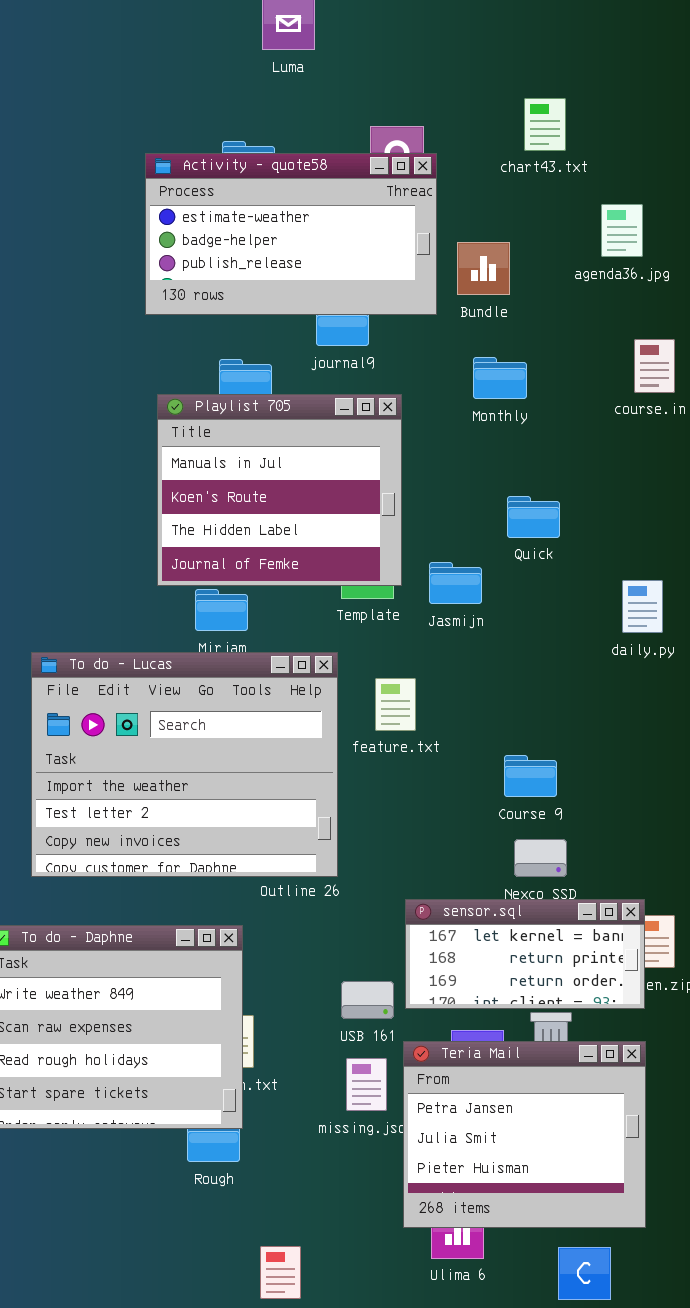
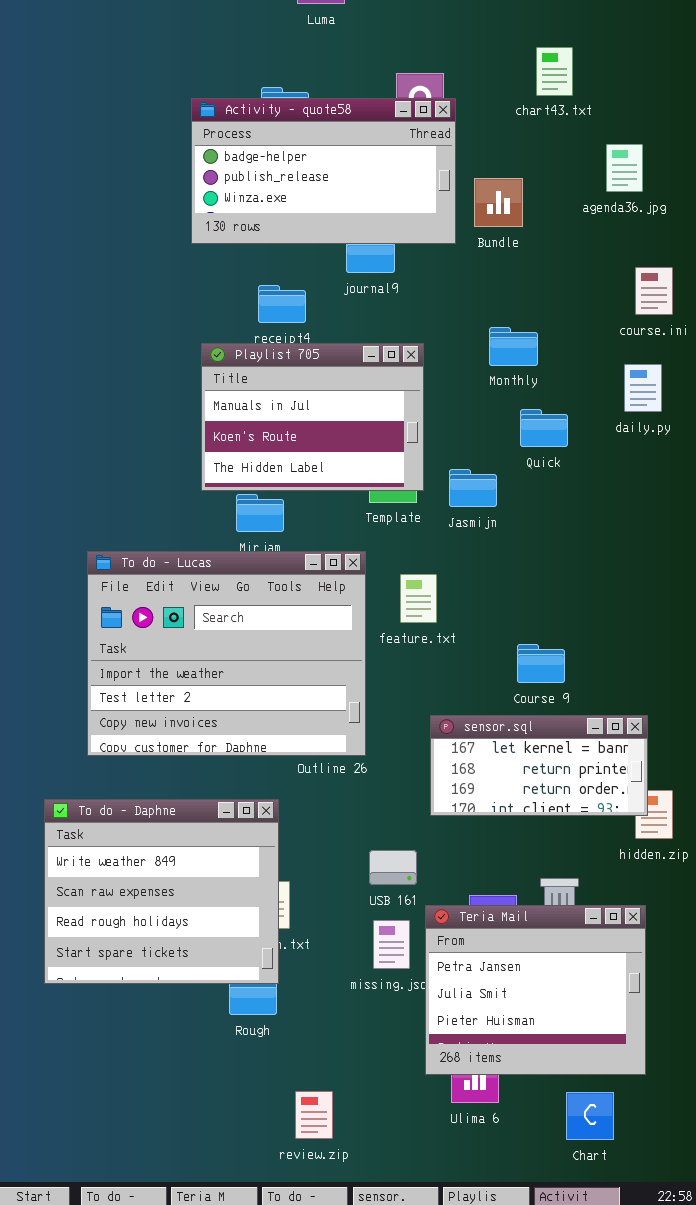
Activity - quote58: [145,153,437,315] -> [191,98,456,244], scrolled down 1 row
Monthly: [473,357,527,399] -> [489,327,538,366], moved
Playlist 705: [157,394,402,586] -> [201,343,424,491], resized
daily.py: [622,580,663,633] -> [624,364,662,412], moved
sensor.sql: [405,899,645,1009] -> [430,715,648,816], moved

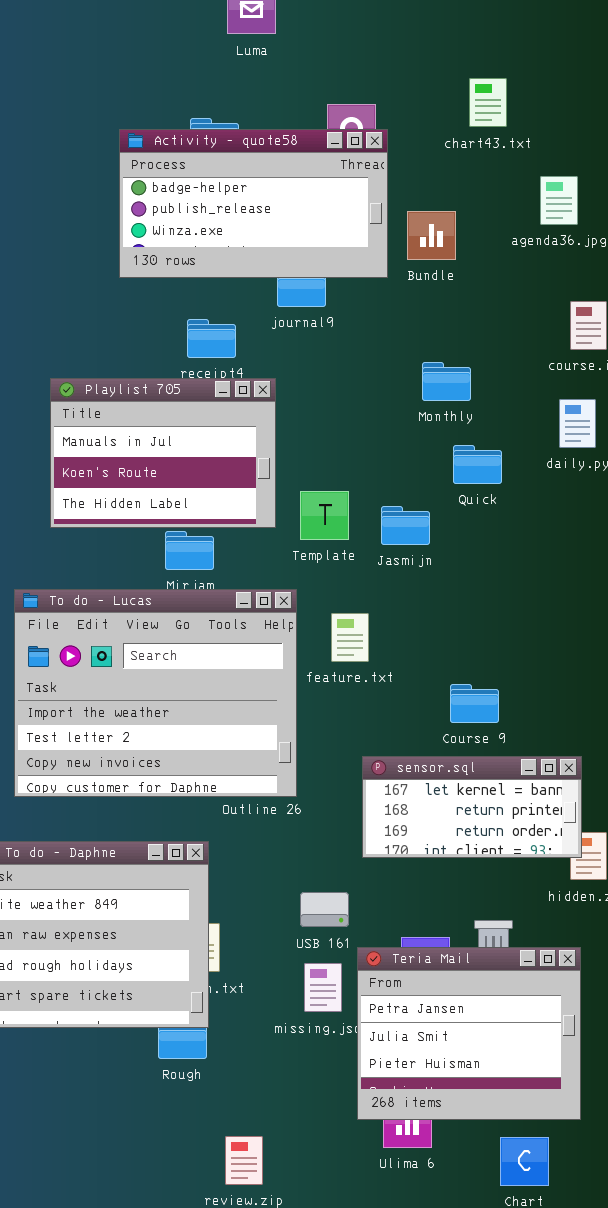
Playlist 705: [201,343,424,491] -> [50,378,276,528], moved

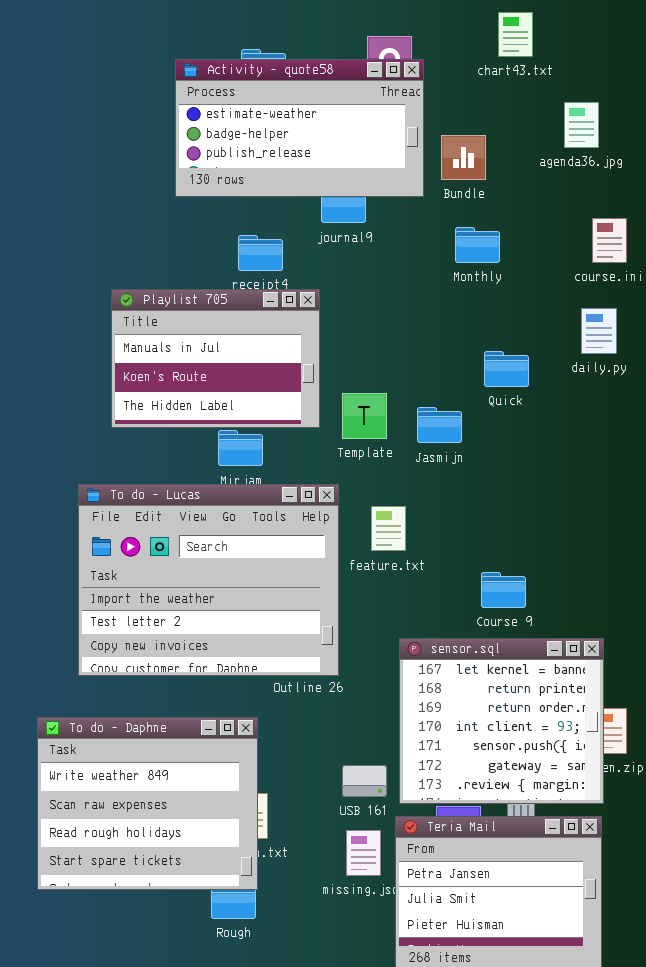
Activity - quote58: [119,129,388,278] -> [175,59,424,197], scrolled up 1 row
Monthly: [422,362,471,401] -> [455,227,500,263], moved
sensor.sql: [362,756,582,858] -> [399,638,604,804], resized

